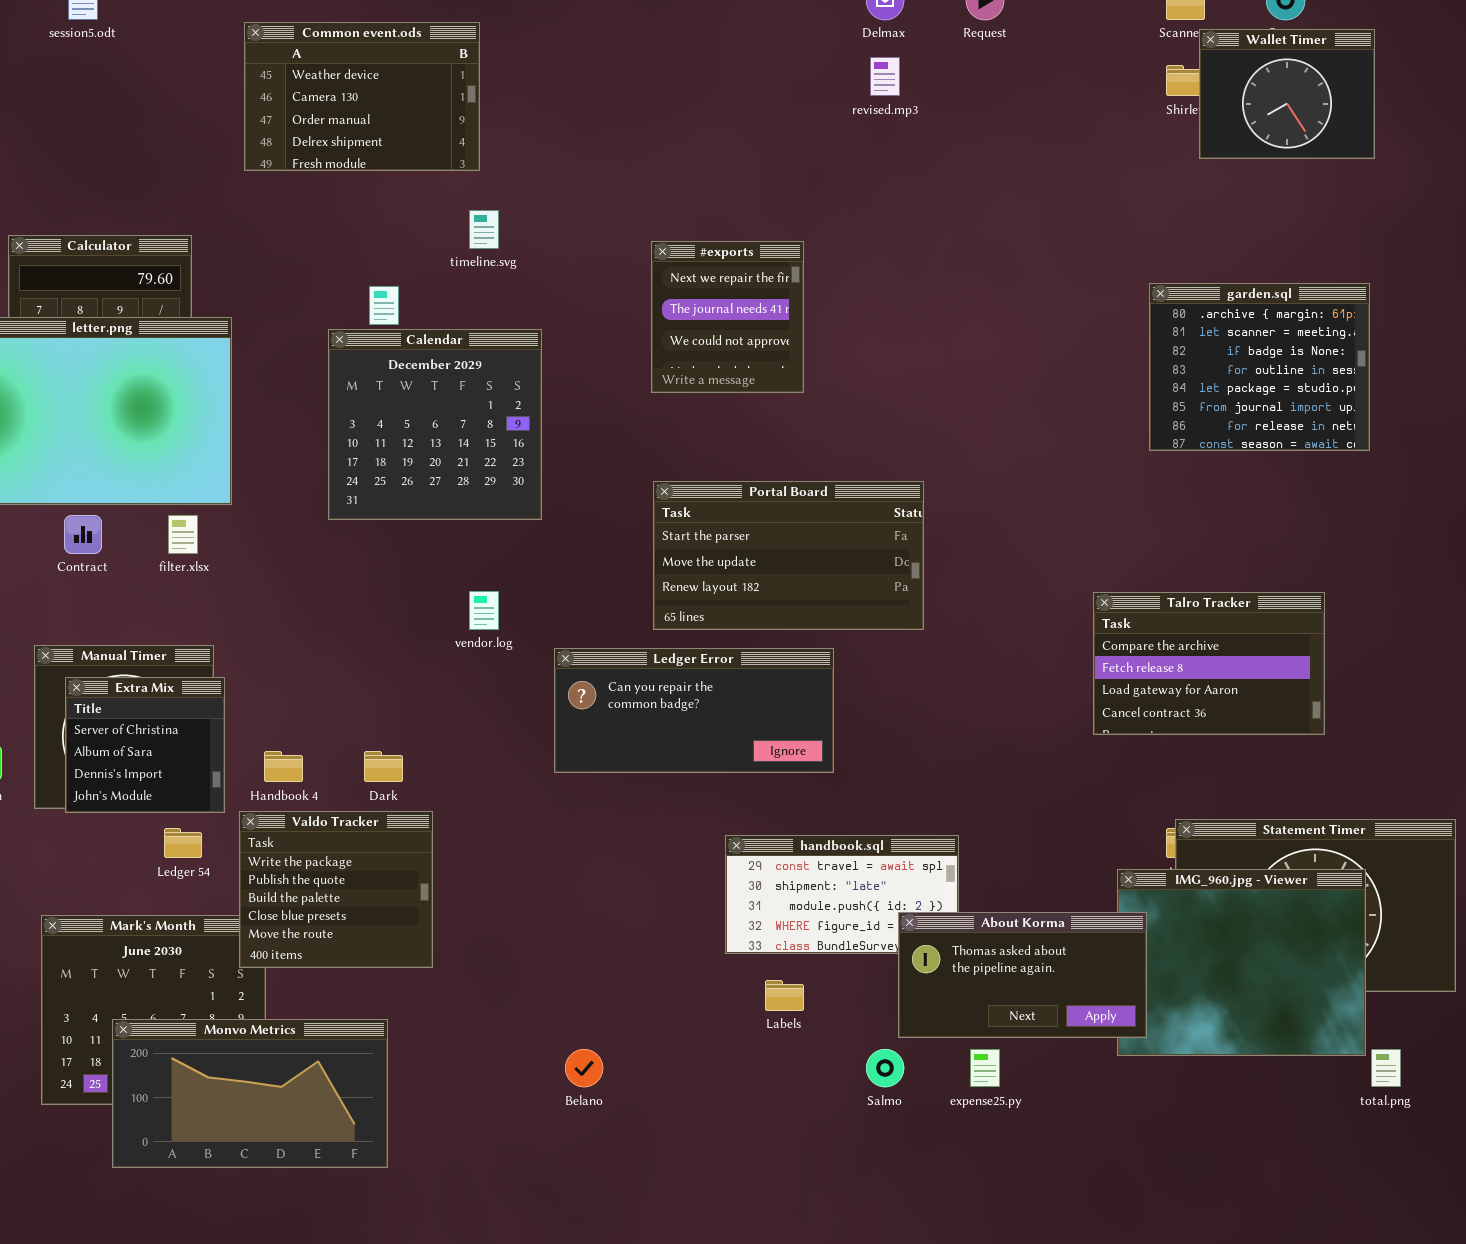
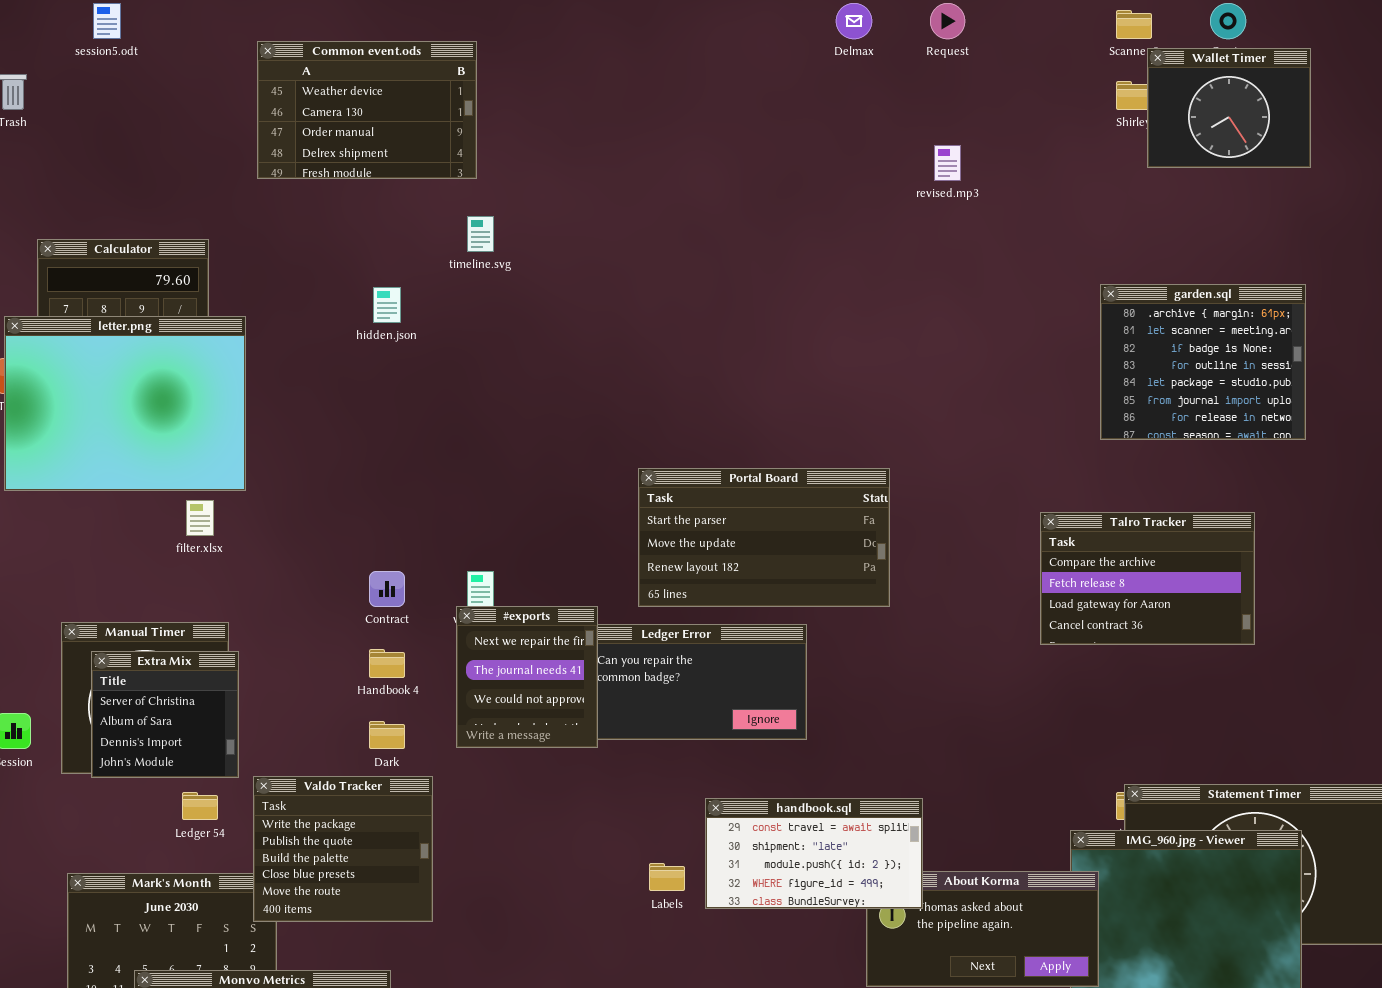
revised.mp3: [870,57,900,96] -> [934,145,961,181], moved
#exports: [651,241,804,393] -> [456,606,598,748], moved
Calendar: [328,329,542,520] -> none, closed
Contract: [64,515,102,554] -> [369,571,405,607], moved
Talro Tracker: [1093,592,1325,735] -> [1040,512,1255,645], moved
Handbook 4: [264,751,303,782] -> [369,649,405,678], moved
handbook.sql: [725,835,959,954] -> [705,798,923,909], raised
Labels: [765,980,804,1011] -> [649,863,685,891], moved

